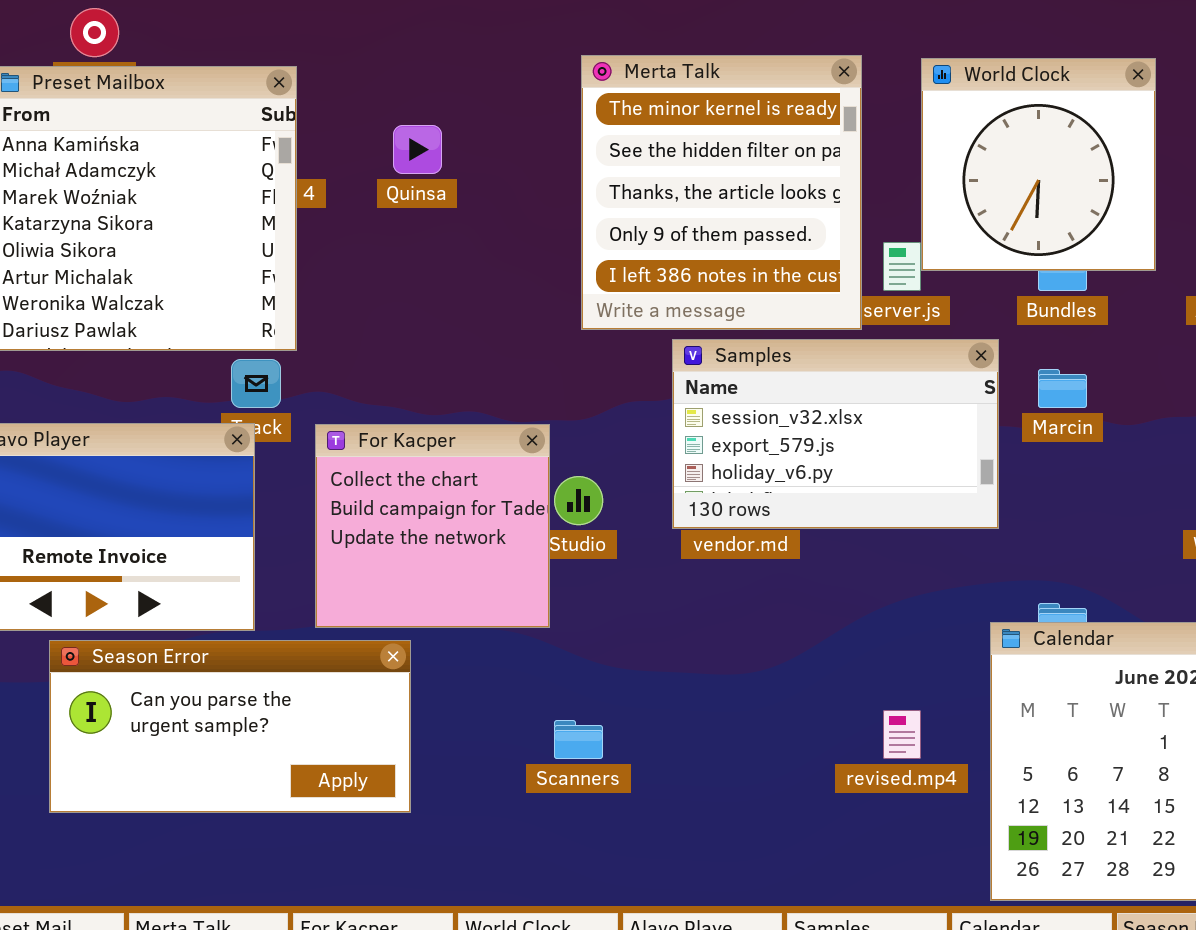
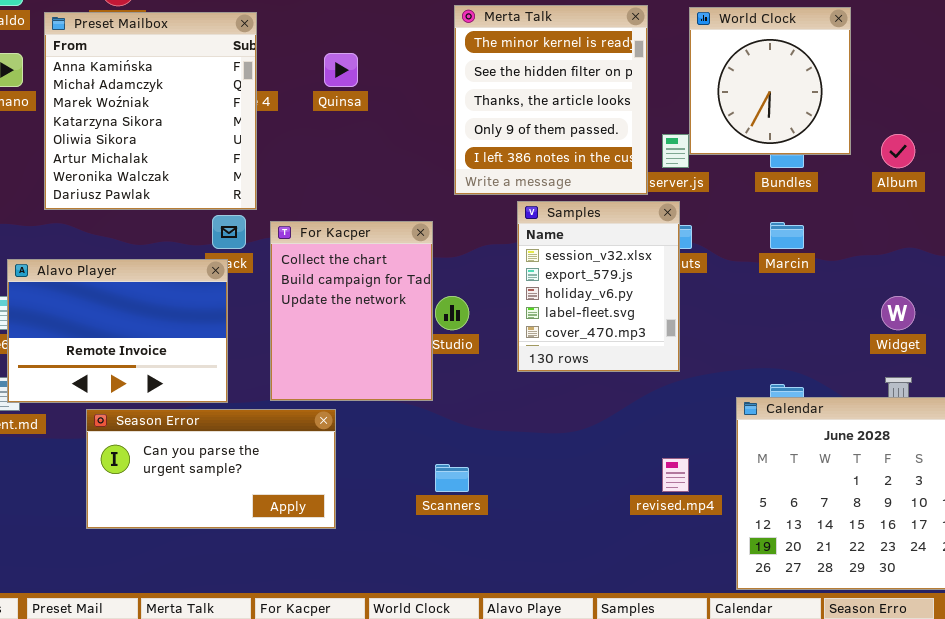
Samples: [672,339,999,529] -> [517,201,680,372], resized
For Kacper: [315,424,550,628] -> [270,221,433,401], resized

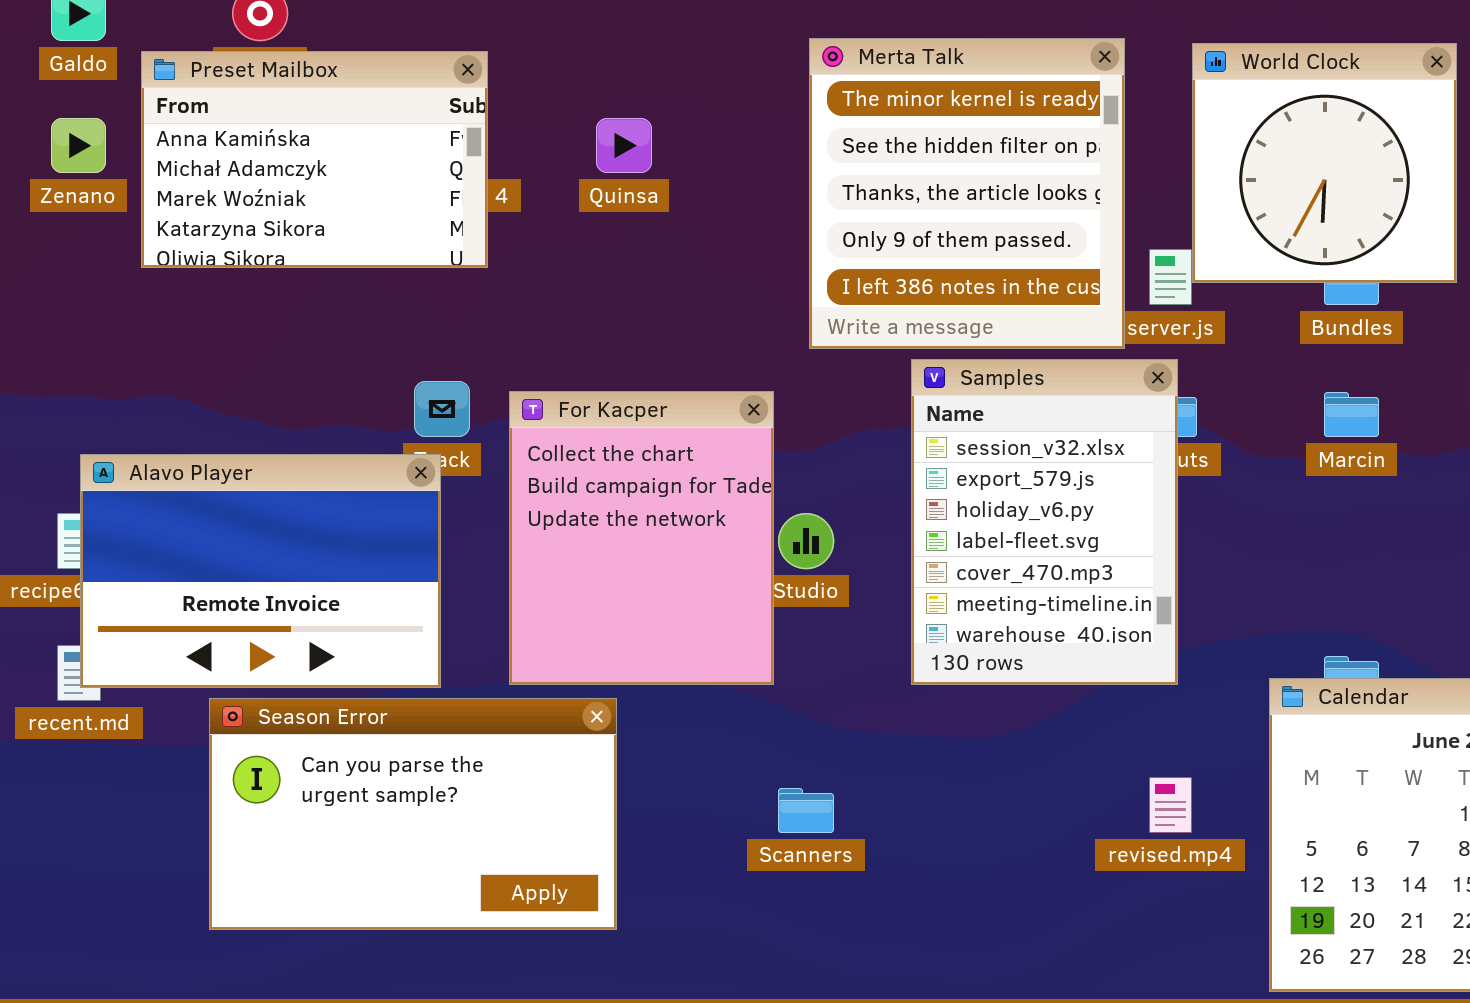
Preset Mailbox: [44,12,257,210] -> [141,51,488,268], resized
Samples: [517,201,680,372] -> [911,359,1178,685], resized
Season Error: [86,409,336,529] -> [209,698,617,930], resized

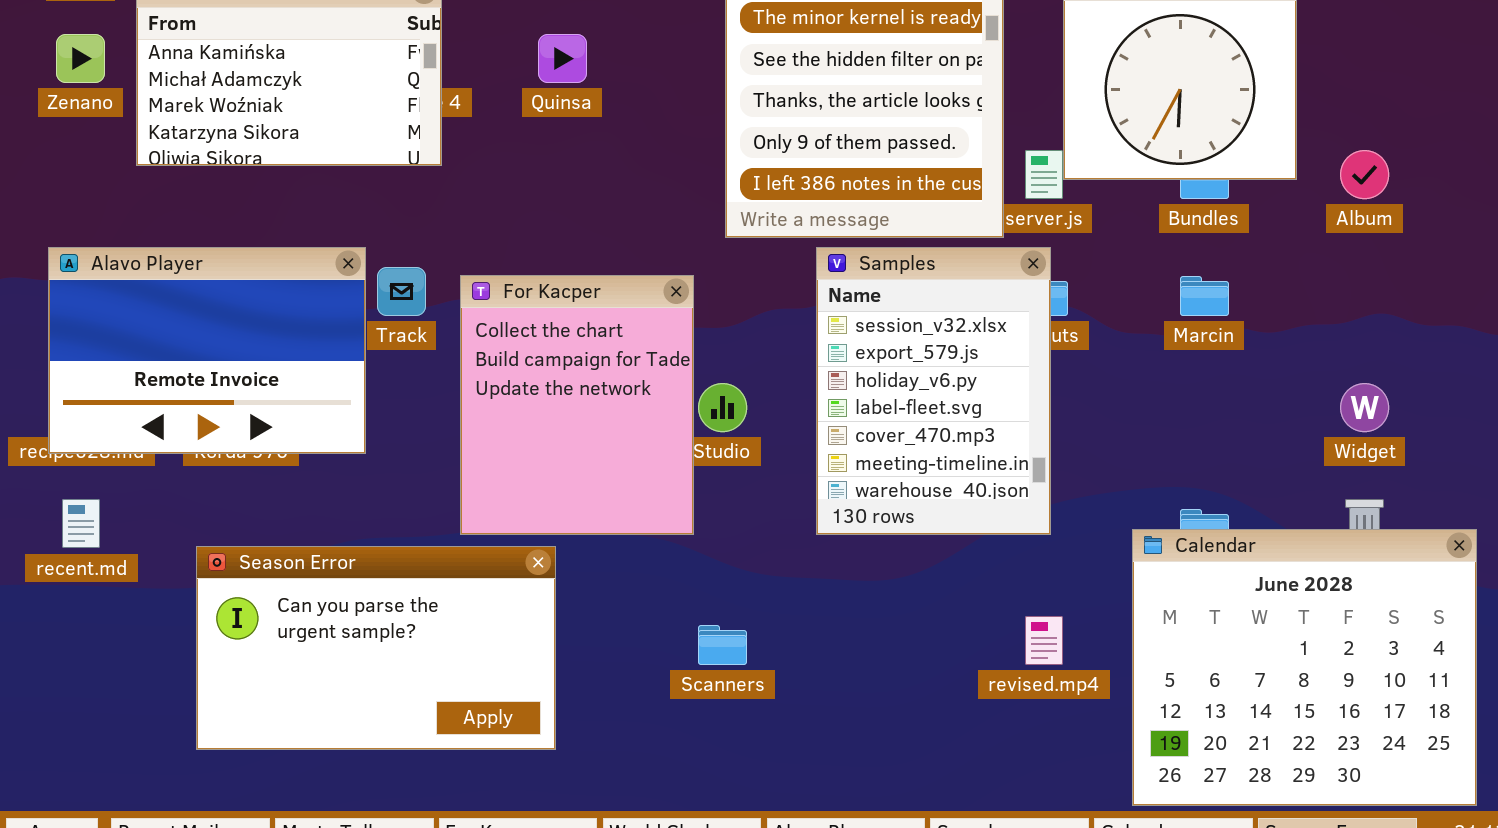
Alavo Player: [80,454,441,688] -> [48,247,366,454], moved

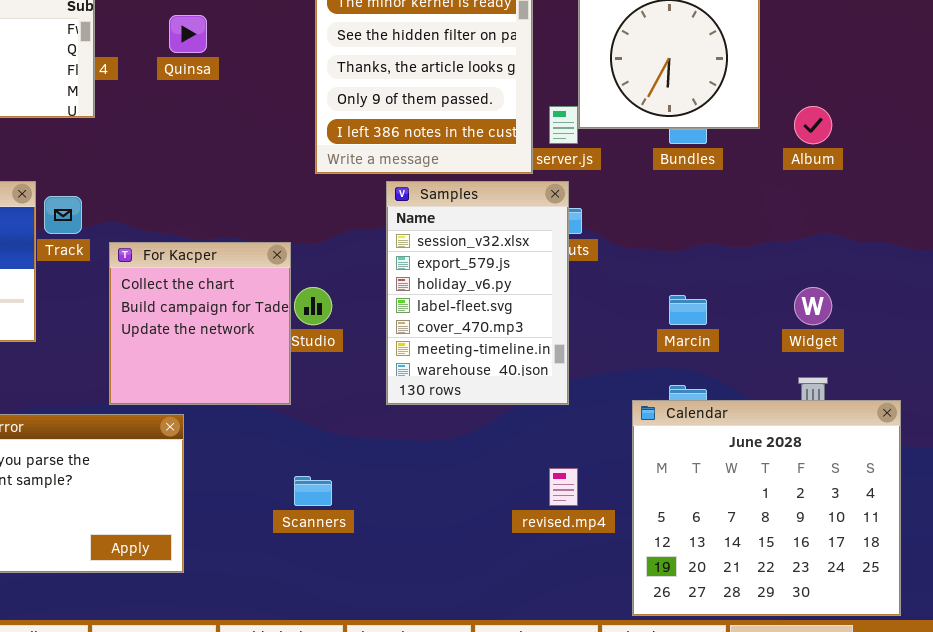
For Kacper: [460,275,694,535] -> [109,242,291,405], resized
Marcin: [1180,276,1229,316] -> [669,295,707,325], moved

